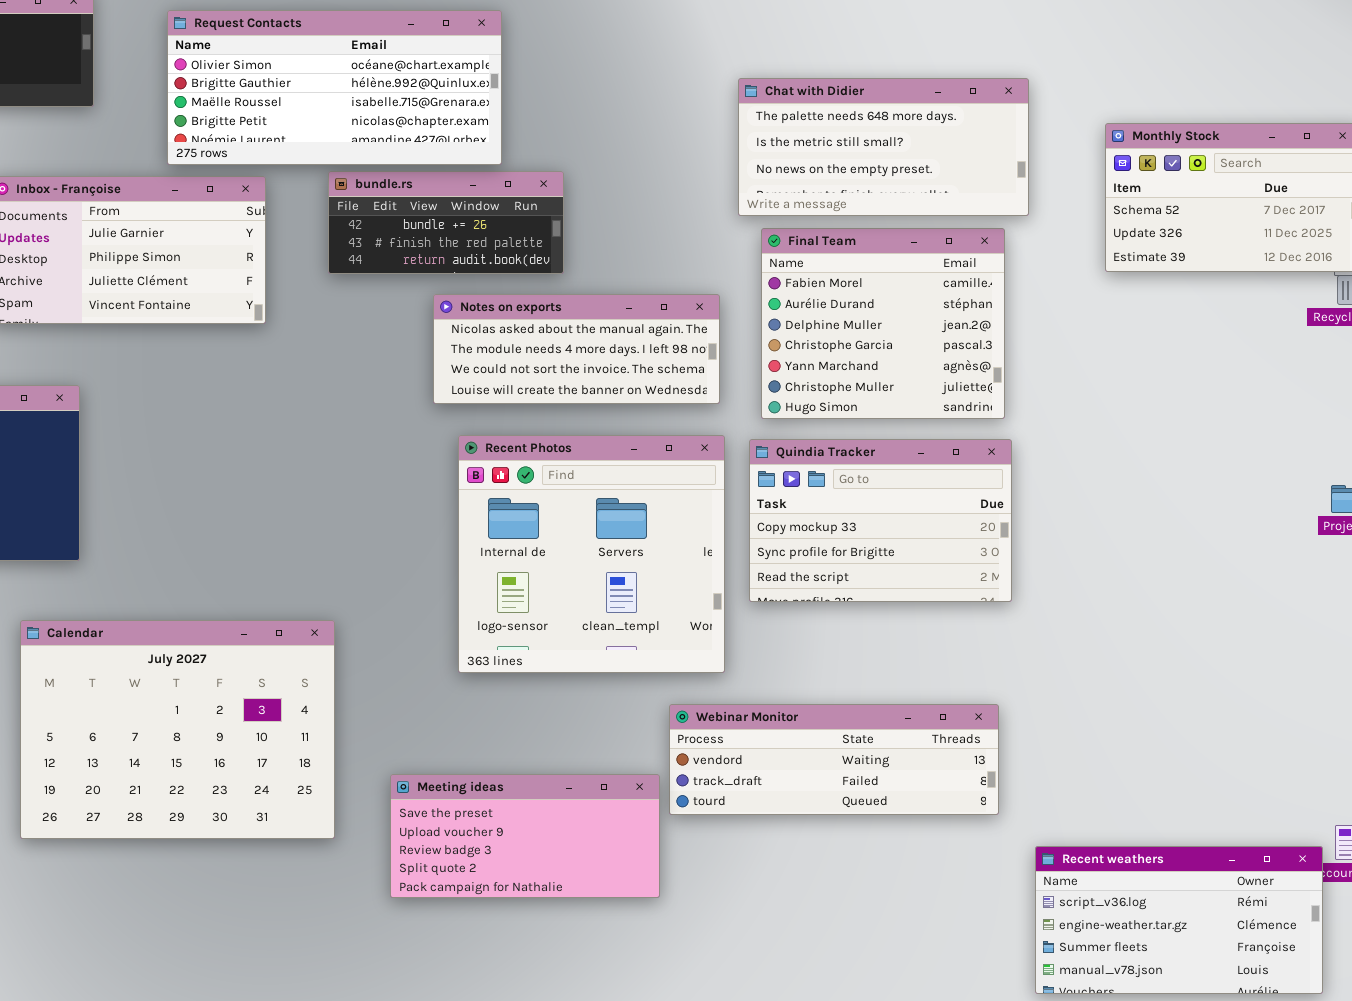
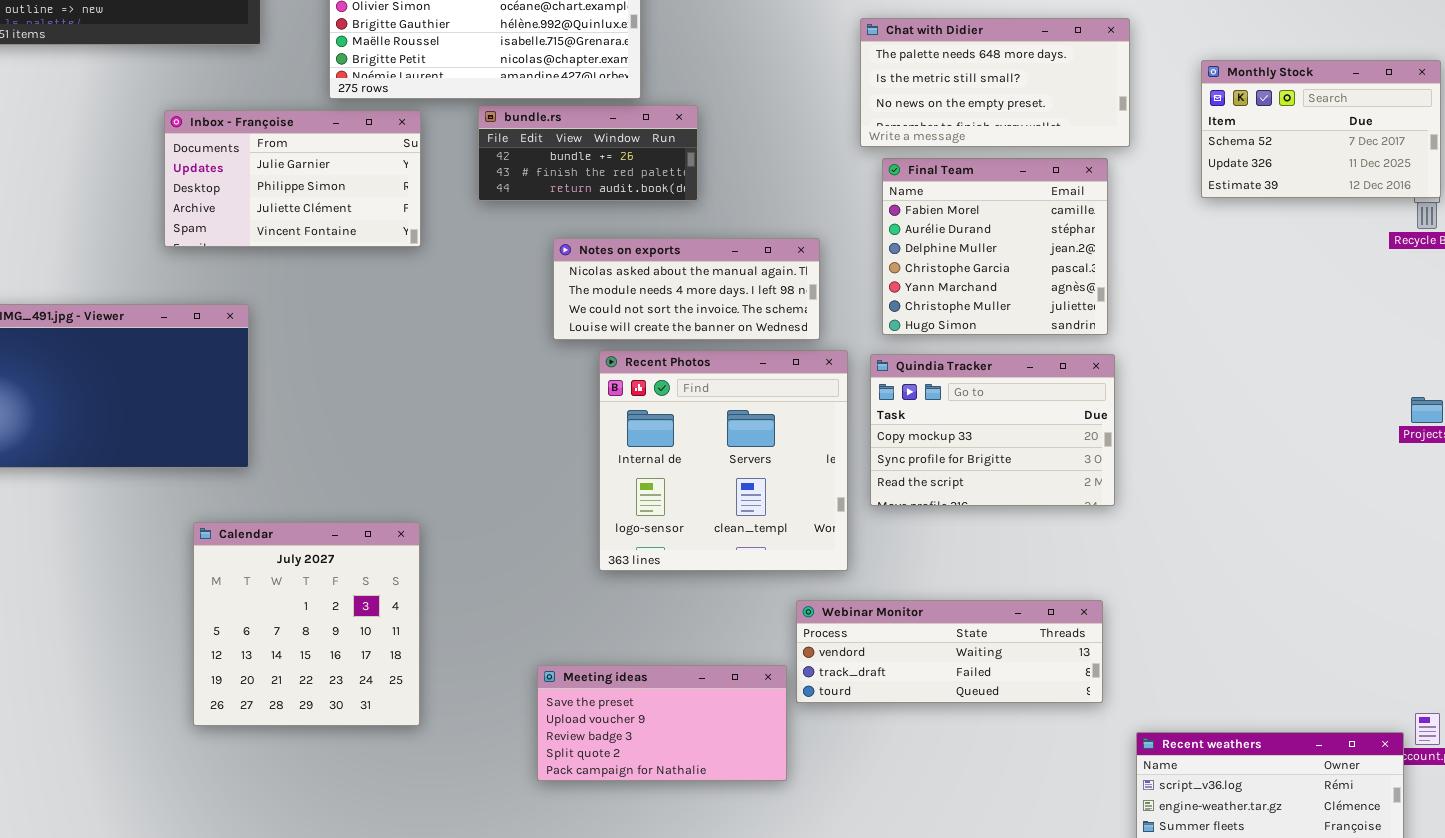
Notes on exports: [433,294,720,404] -> [553,238,820,340], moved
Calendar: [20,620,335,839] -> [193,522,420,726], resized

